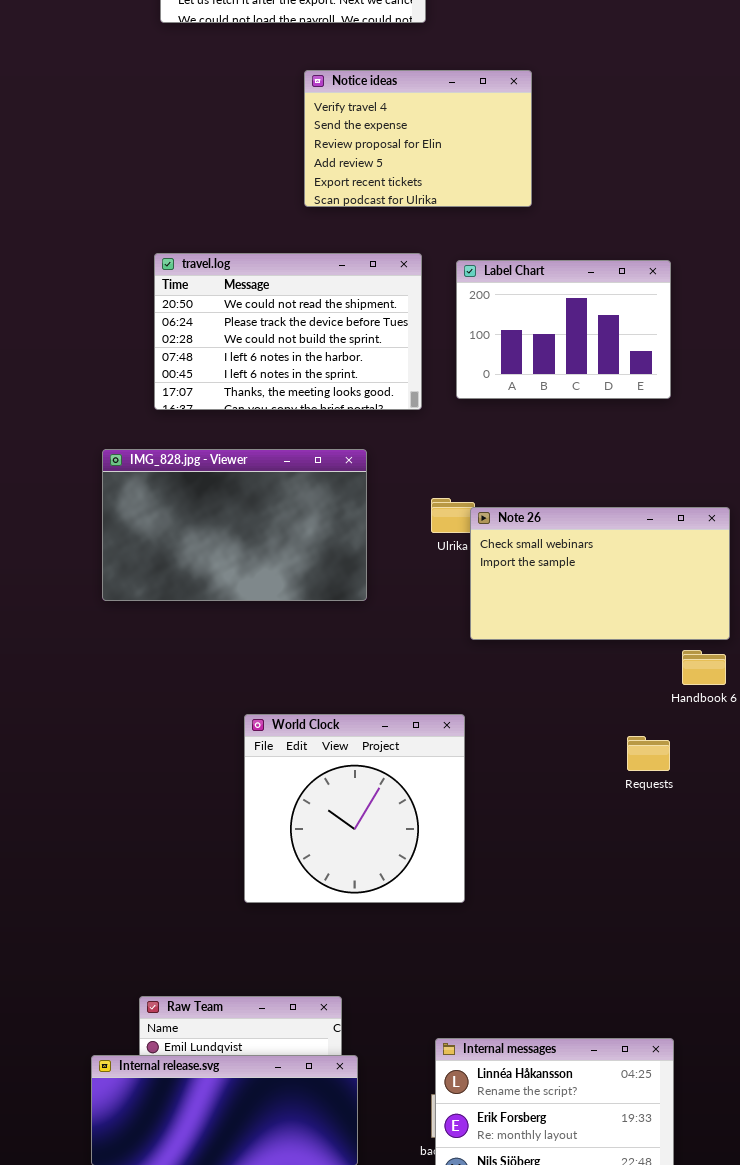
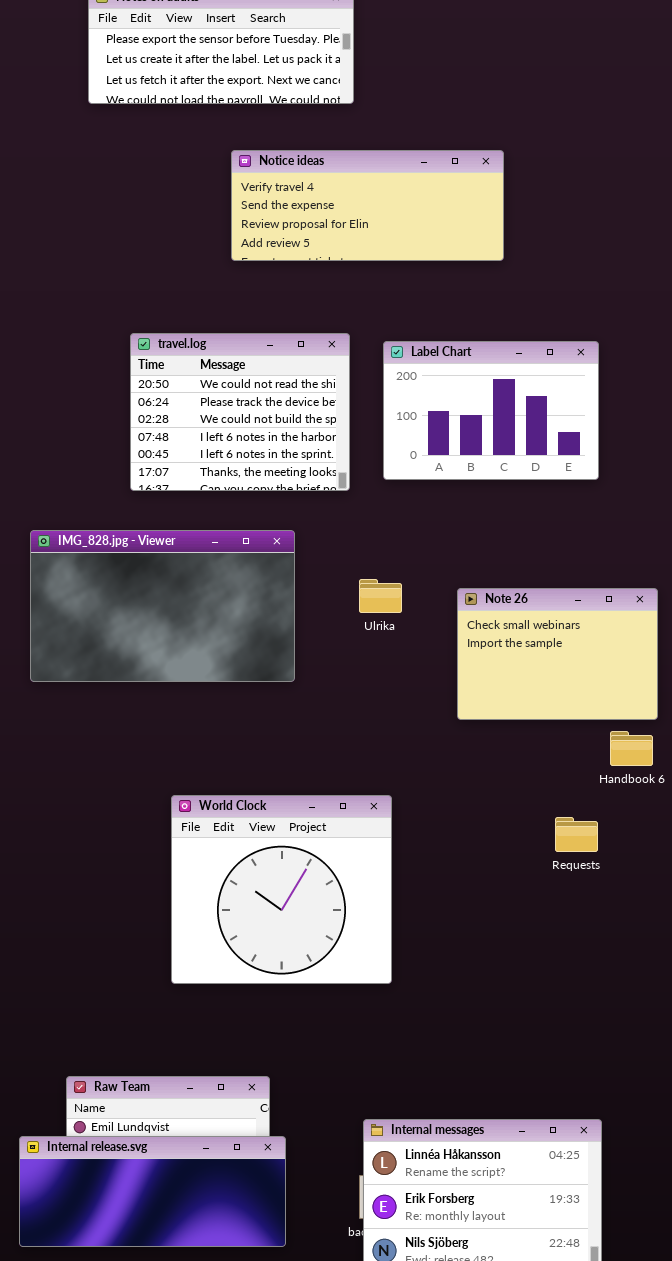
Notice ideas: [304,70,532,207] -> [231,150,504,261], resized
travel.log: [154,253,422,410] -> [130,333,350,491], resized
Note 26: [470,507,730,640] -> [457,588,658,720], resized

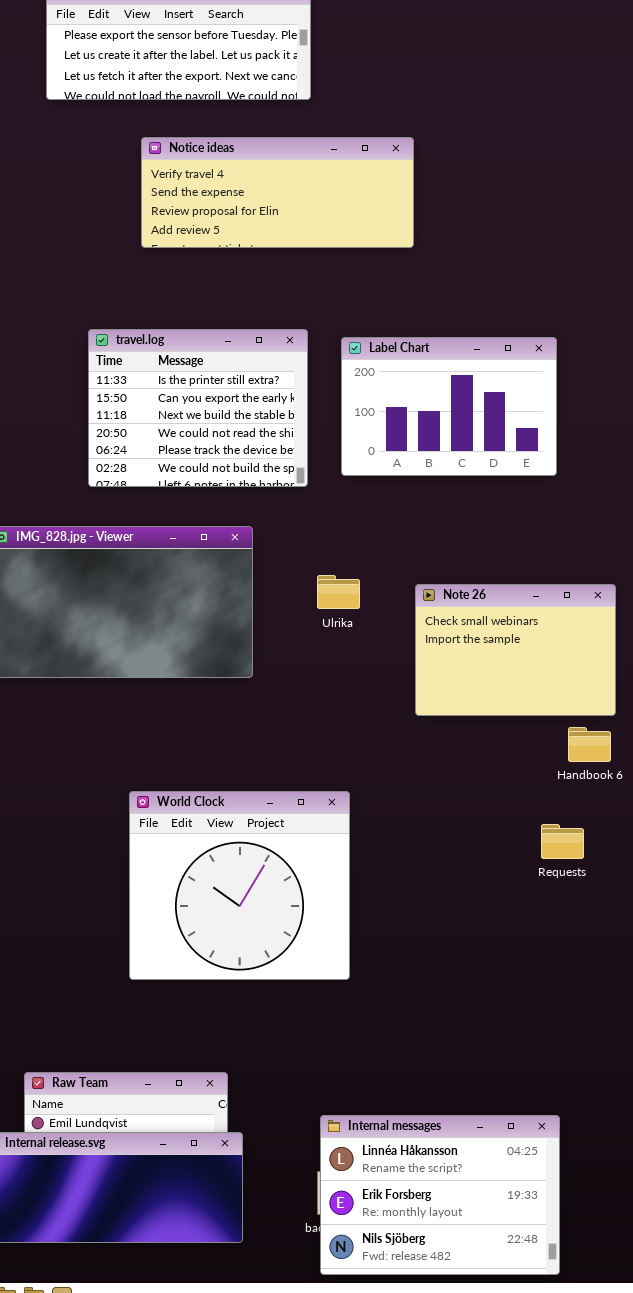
Notice ideas: [231,150,504,261] -> [141,137,414,248], moved
travel.log: [130,333,350,491] -> [88,329,308,487], scrolled up 3 rows
Requests: [555,817,598,852] -> [541,824,584,859], moved

